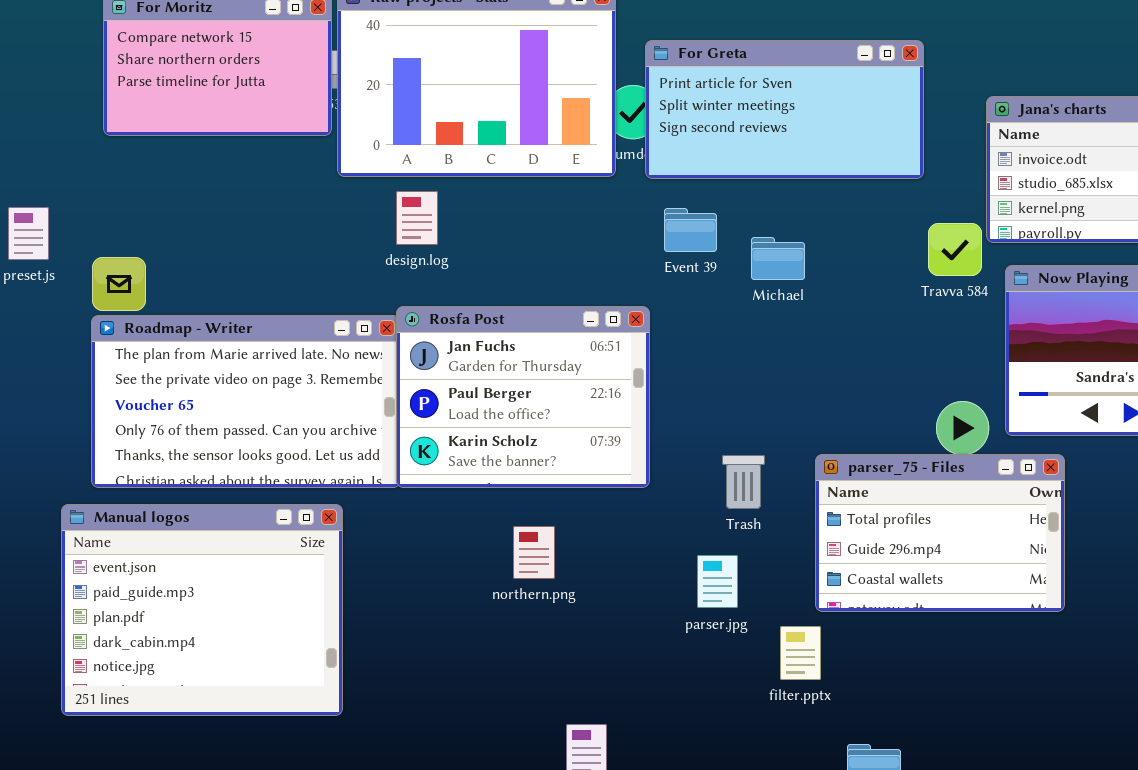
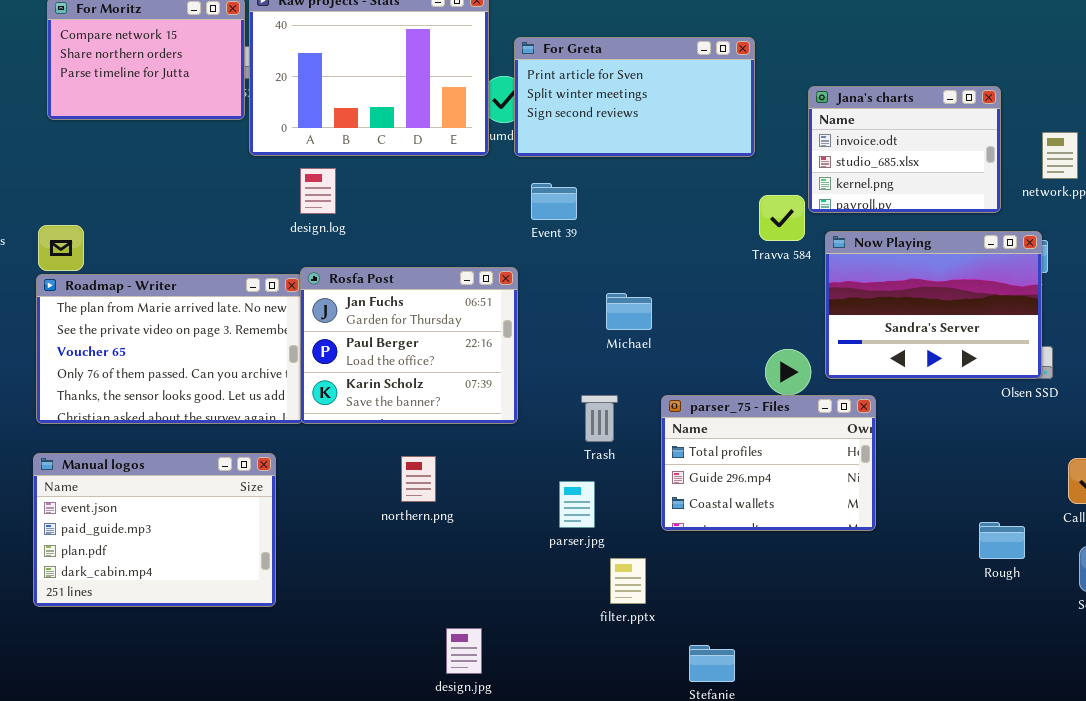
Michael: [751,237,805,280] -> [606,293,652,330], moved
Manual logos: [61,504,343,716] -> [33,453,276,607], moved, resized
filter.pptx: [780,626,821,680] -> [610,558,646,604], moved

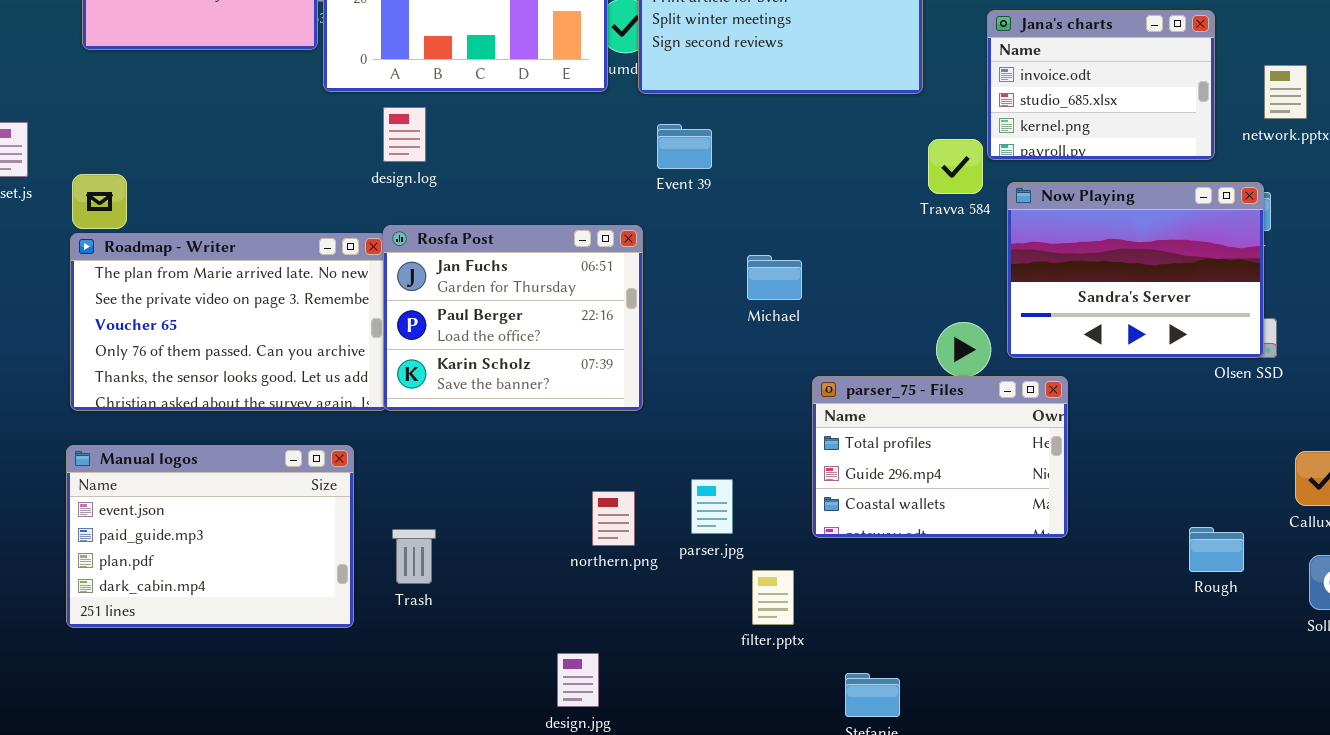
Trash: [581,395,618,442] -> [392,529,436,584], moved
northern.png: [401,456,436,502] -> [592,491,635,546], moved

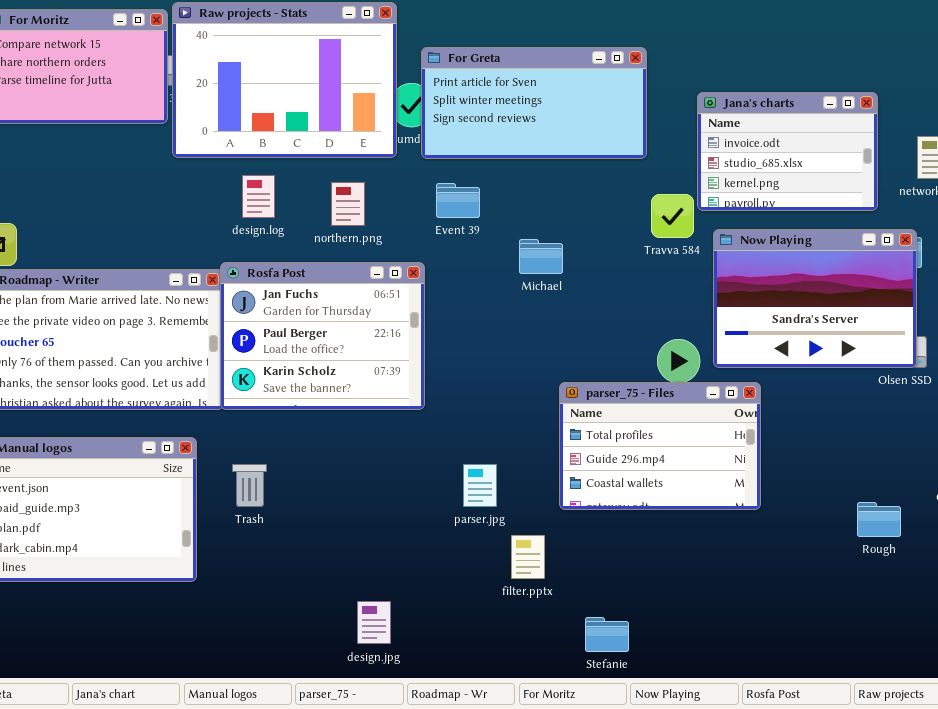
design.log: [383,107,426,162] -> [242,175,275,218], moved
Michael: [747,255,802,300] -> [519,239,563,274], moved
northern.png: [592,491,635,546] -> [331,182,365,226], moved
Trash: [392,529,436,584] -> [232,464,267,507], moved

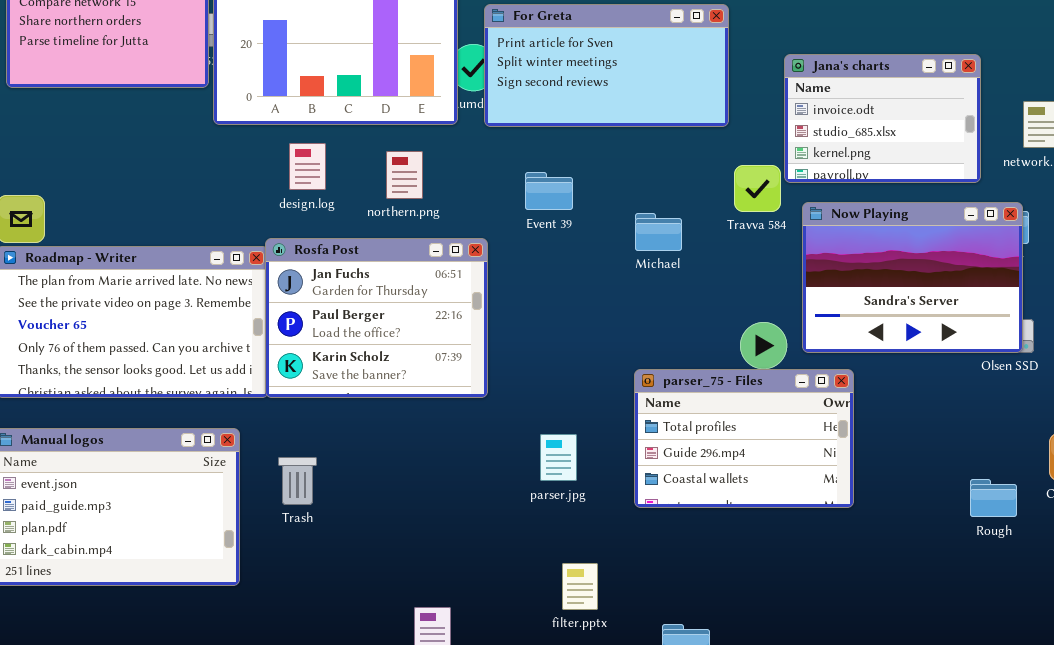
Event 39: [436,183,480,218] -> [525,172,573,210], moved
Michael: [519,239,563,274] -> [635,213,682,251], moved
parser.jpg: [463,464,497,507] -> [540,434,577,481], moved
Rough: [857,502,901,537] -> [970,479,1017,517], moved
filter.pptx: [511,535,545,579] -> [562,563,598,610], moved

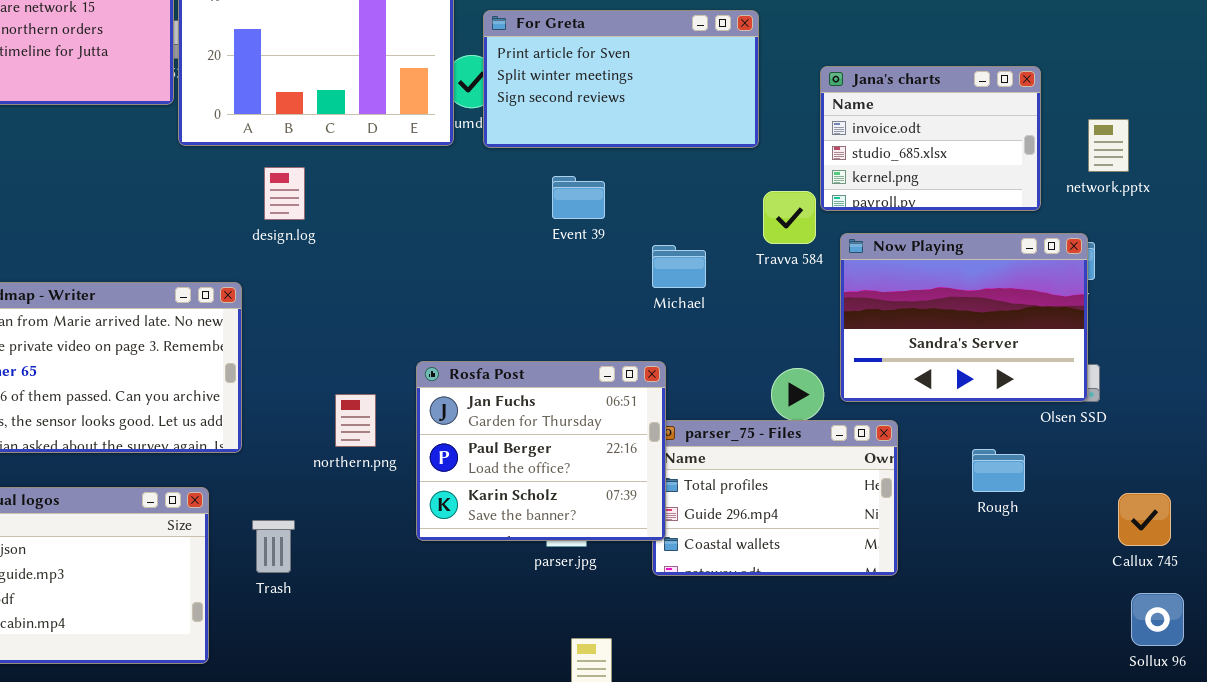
northern.png: [386,151,423,199] -> [335,394,376,447], moved
Event 39: [525,172,573,210] -> [552,176,605,219], moved
Rosfa Post: [265,238,488,398] -> [416,361,666,541], moved
Rough: [970,479,1017,517] -> [972,449,1025,492], moved

